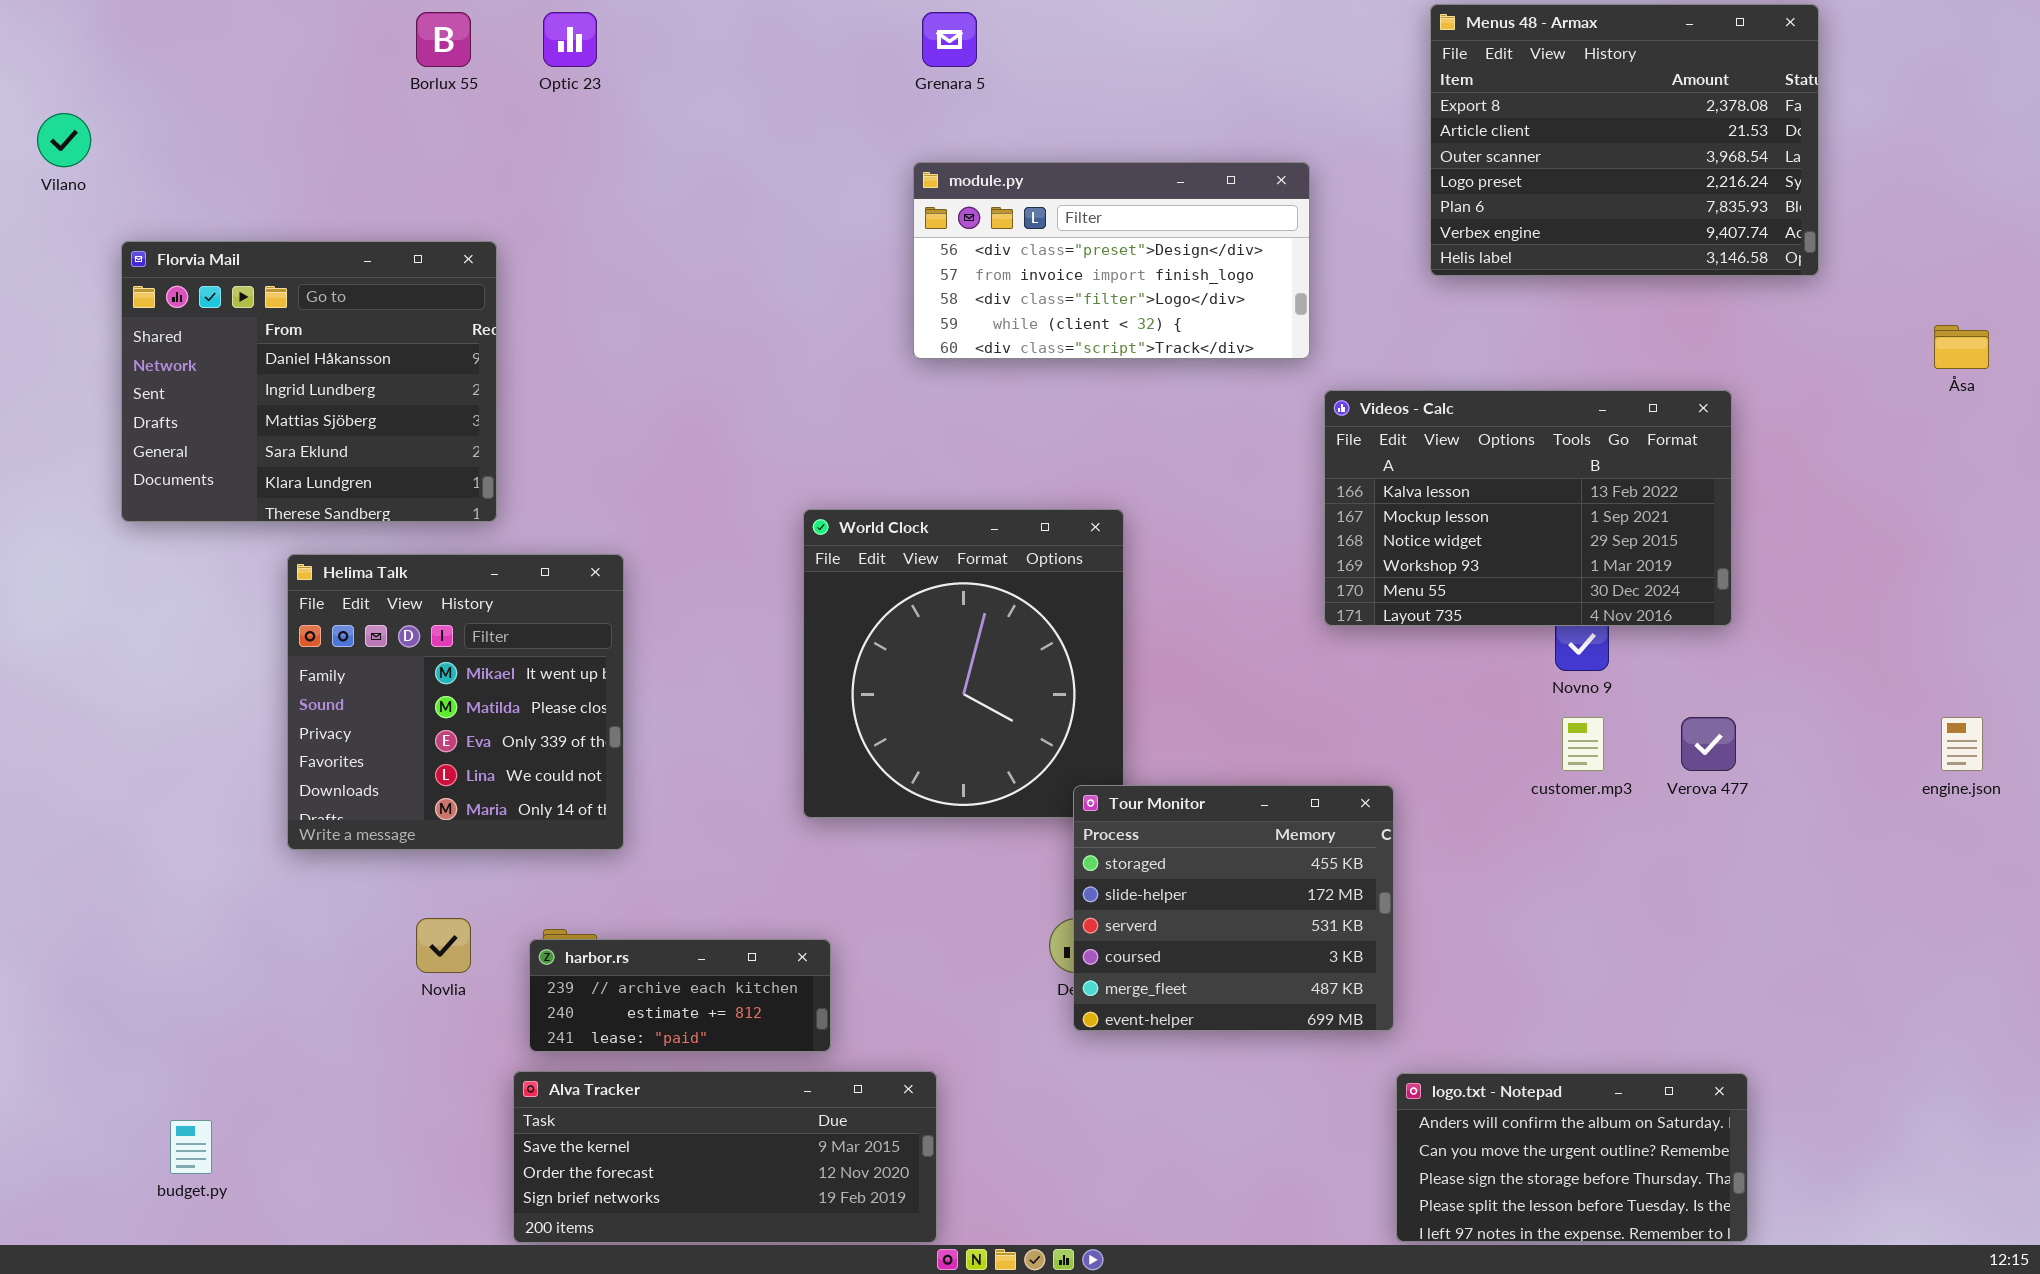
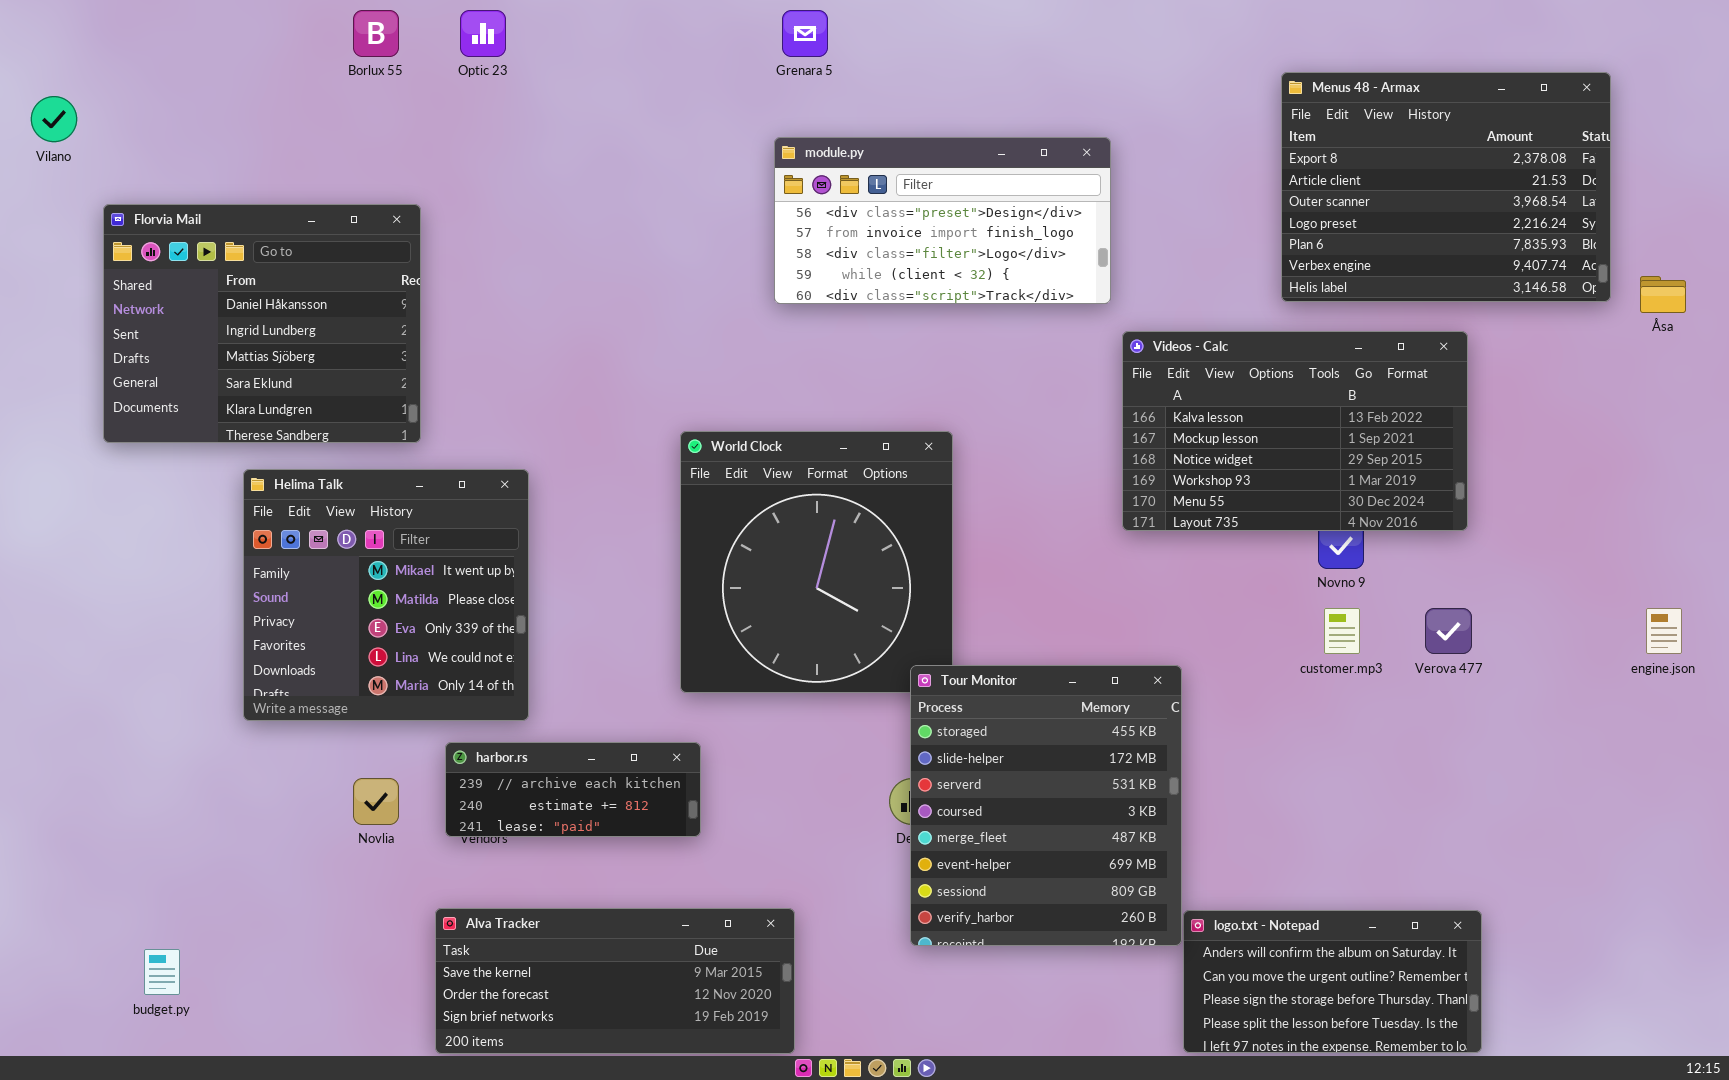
Menus 48 - Armax: [1430,4,1819,276] -> [1281,72,1611,302], moved
Tour Monitor: [1073,785,1394,1031] -> [910,665,1182,946], resized
harbor.rs: [529,939,831,1052] -> [445,742,701,837], moved

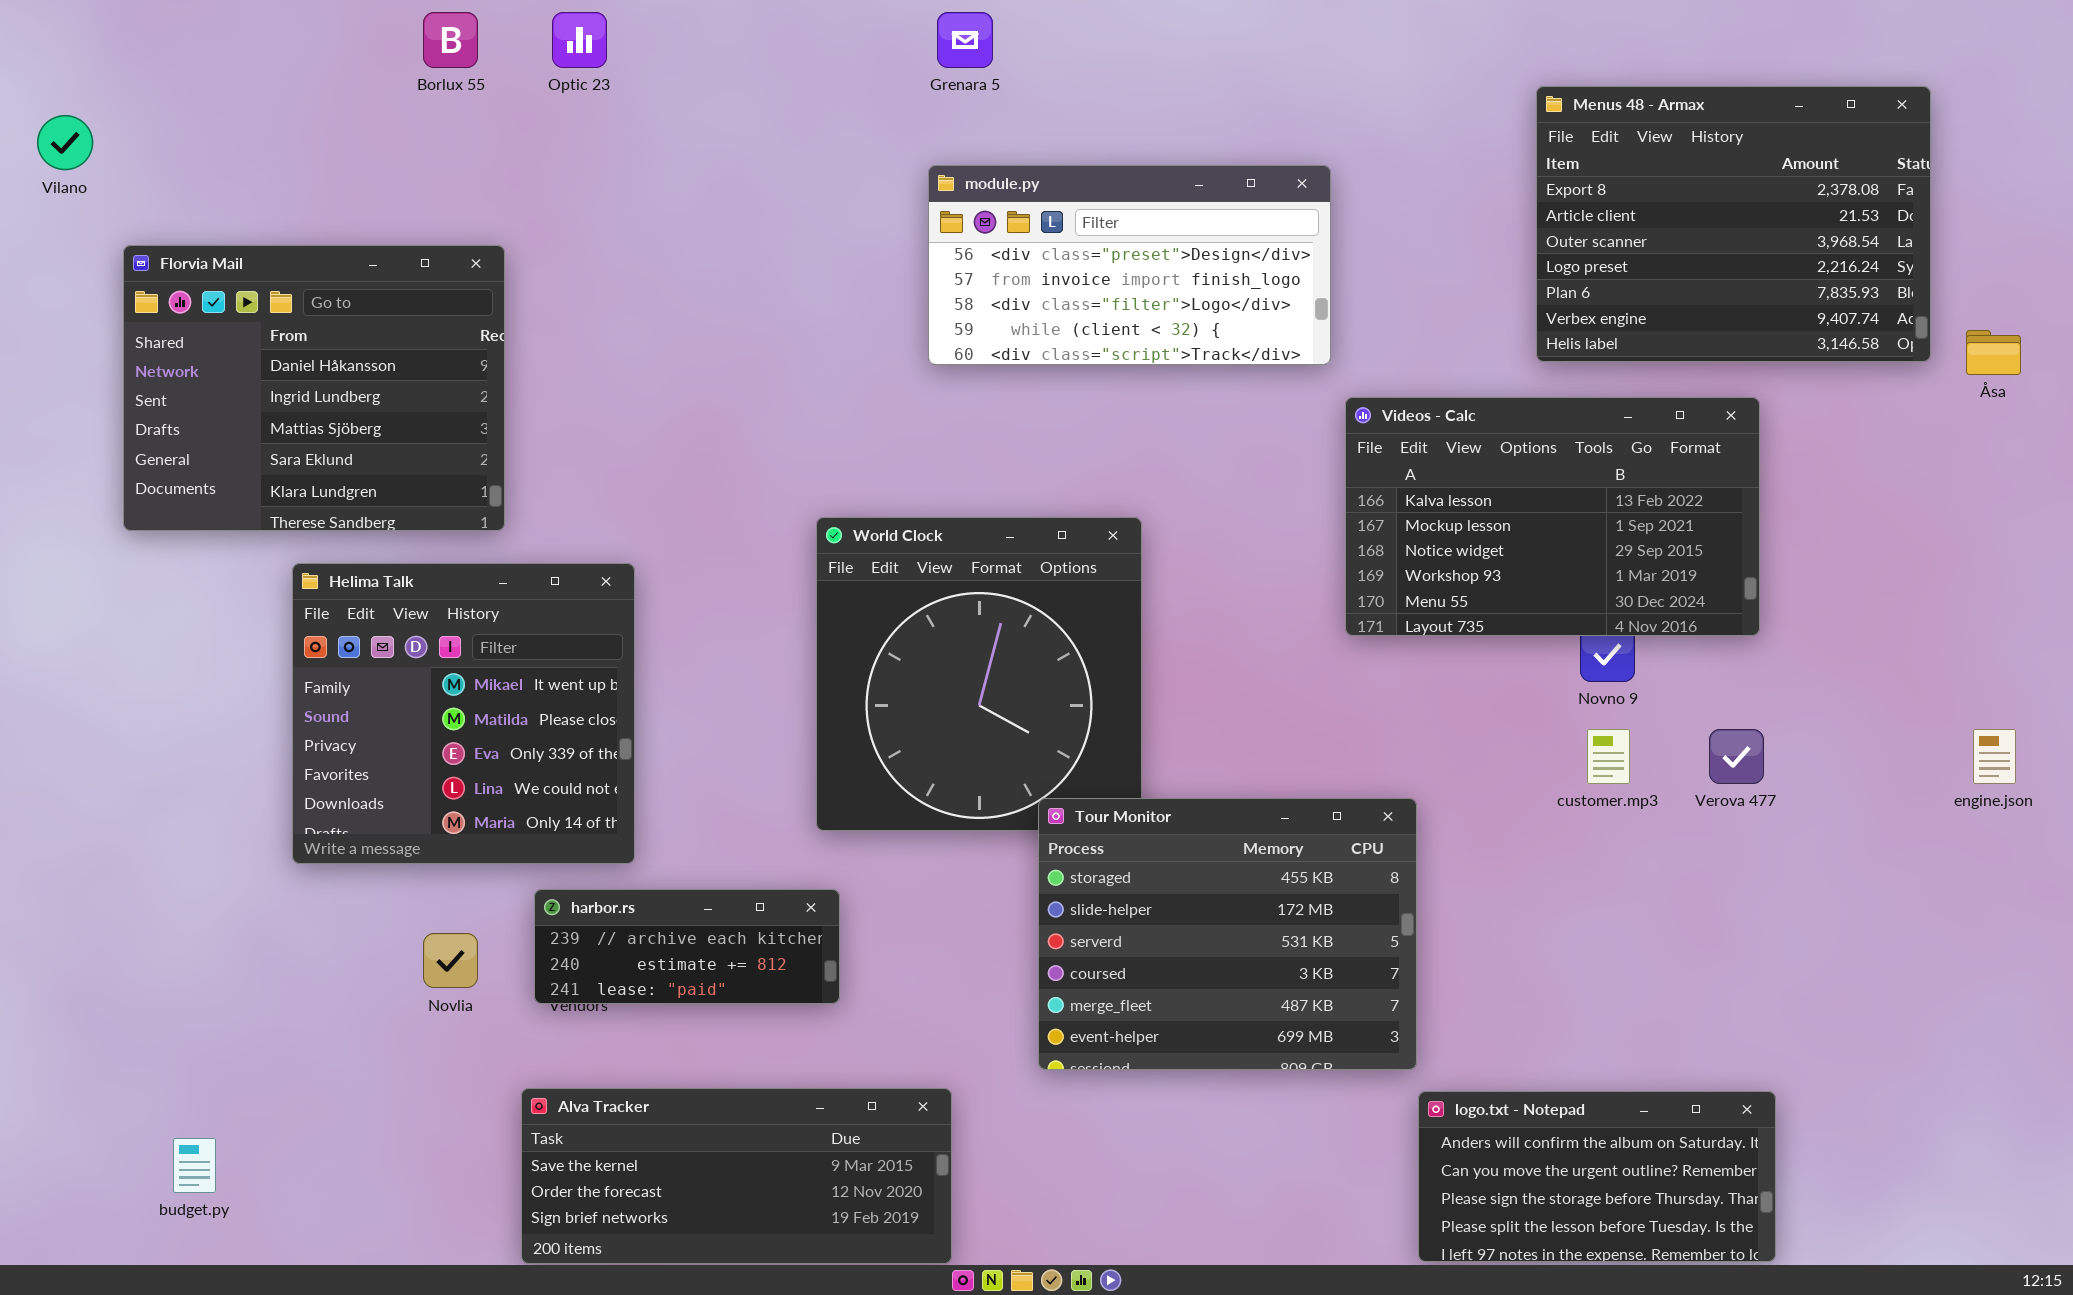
Tour Monitor: [910,665,1182,946] -> [1038,798,1417,1070], resized

